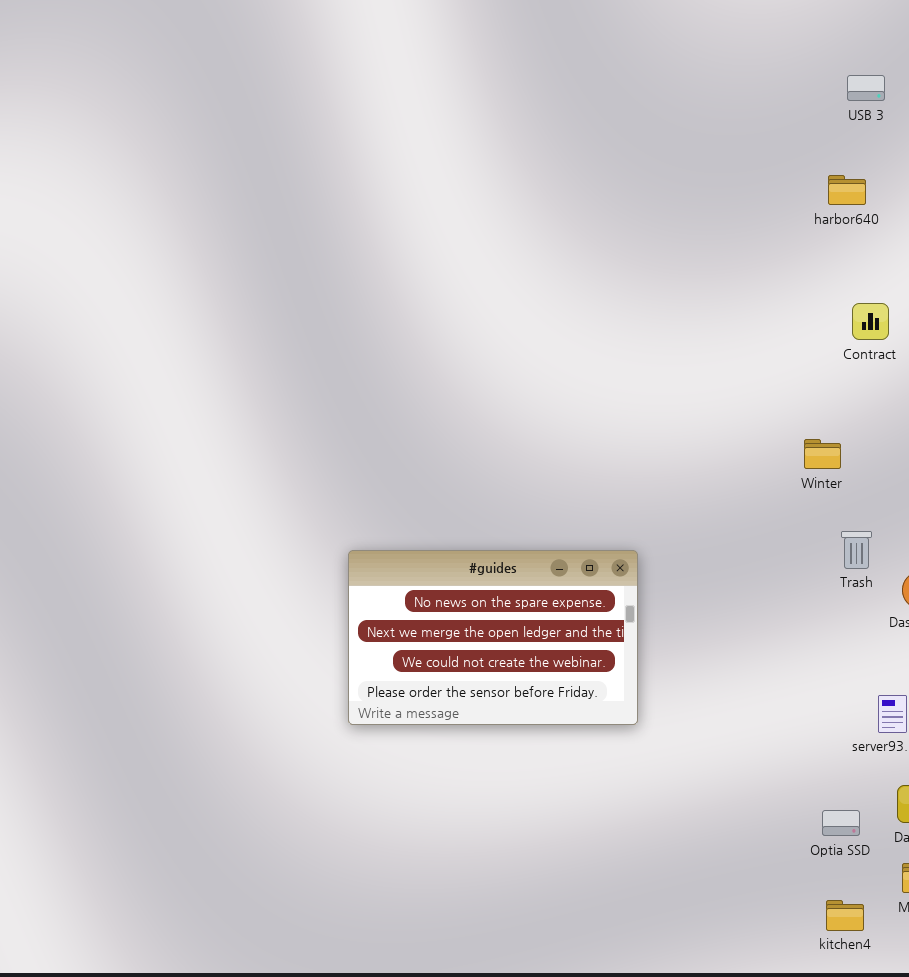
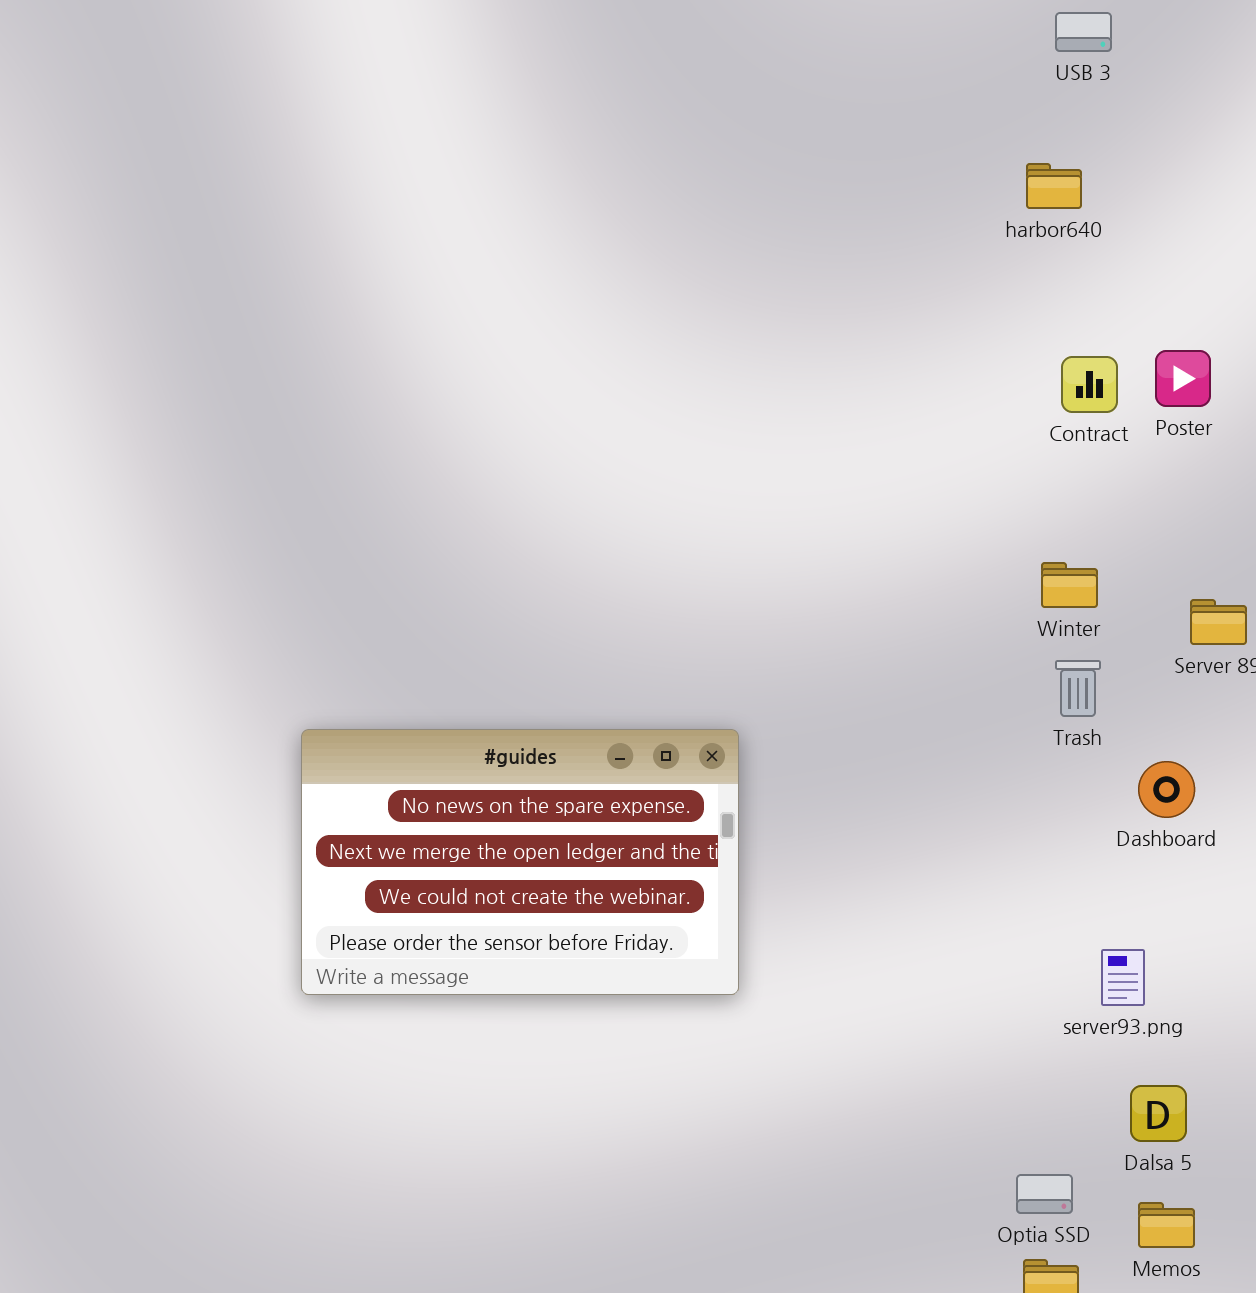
Winter: [804,439,841,469] -> [1041,562,1098,608], moved
Trash: [841,531,872,569] -> [1055,660,1101,717], moved
Optia SSD: [822,810,860,836] -> [1016,1174,1073,1214], moved

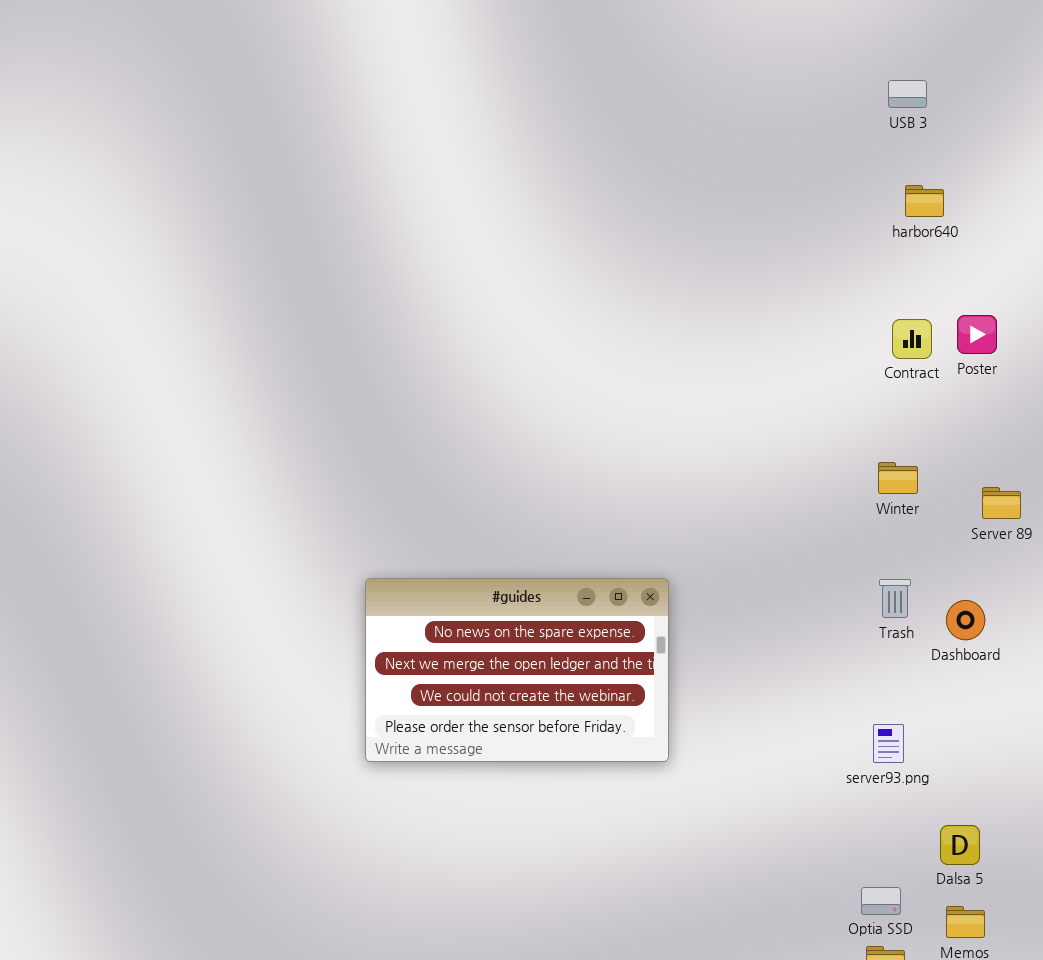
harbor640: [1026,163,1082,209] -> [905,185,944,217], moved
Trash: [1055,660,1101,717] -> [879,579,911,618], moved
server93.png: [1101,949,1145,1006] -> [873,724,904,763], moved

